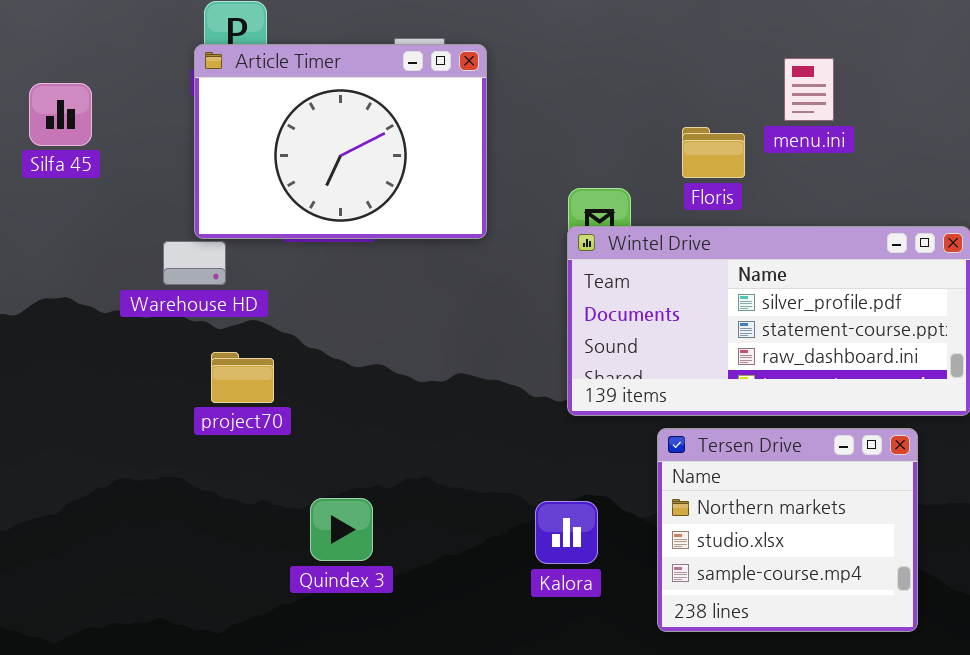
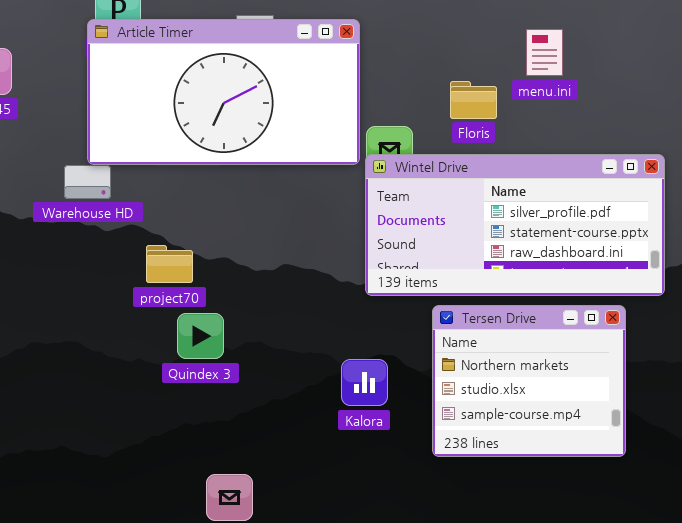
Article Timer: [194,44,487,239] -> [87,19,360,165], resized
project70: [211,352,274,403] -> [146,245,193,283], moved
Quindex 3: [310,498,373,561] -> [177,313,224,359], moved

